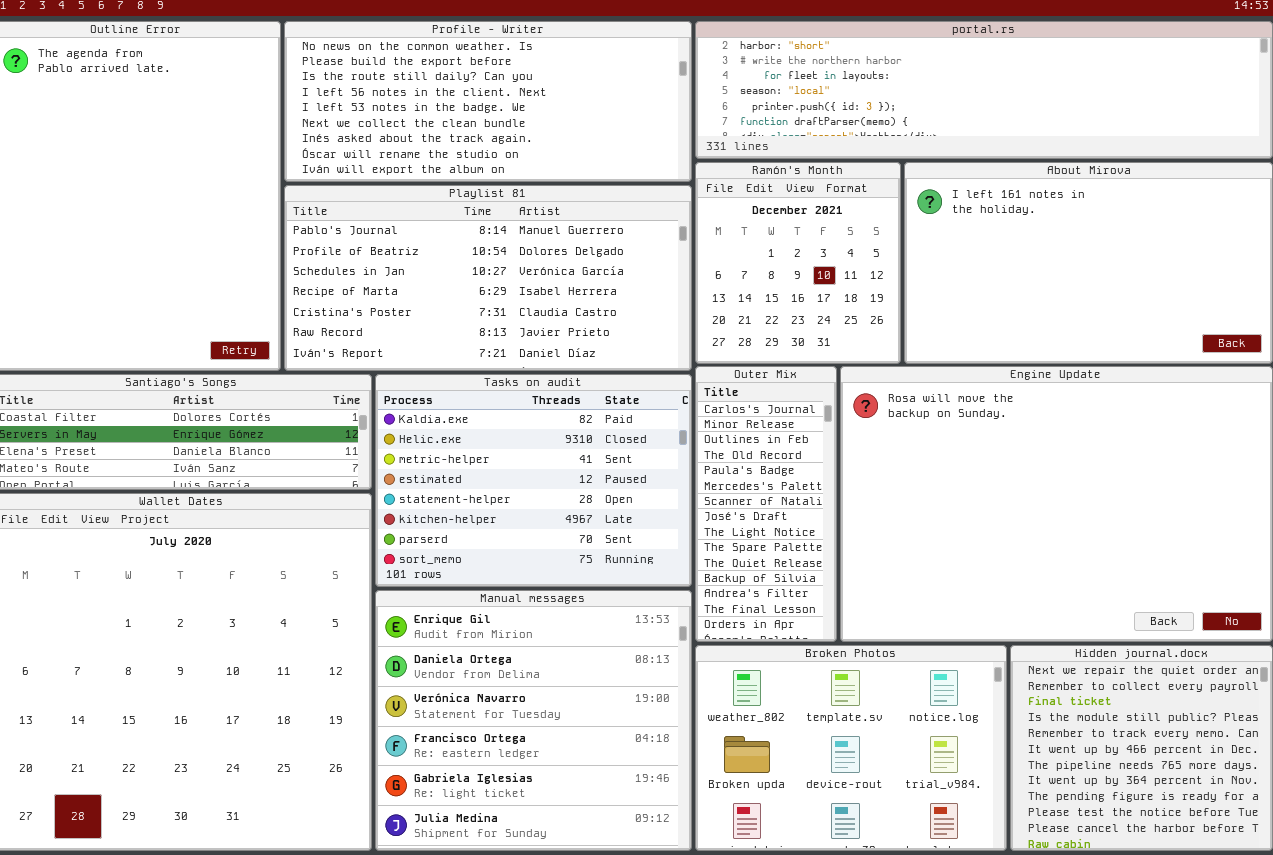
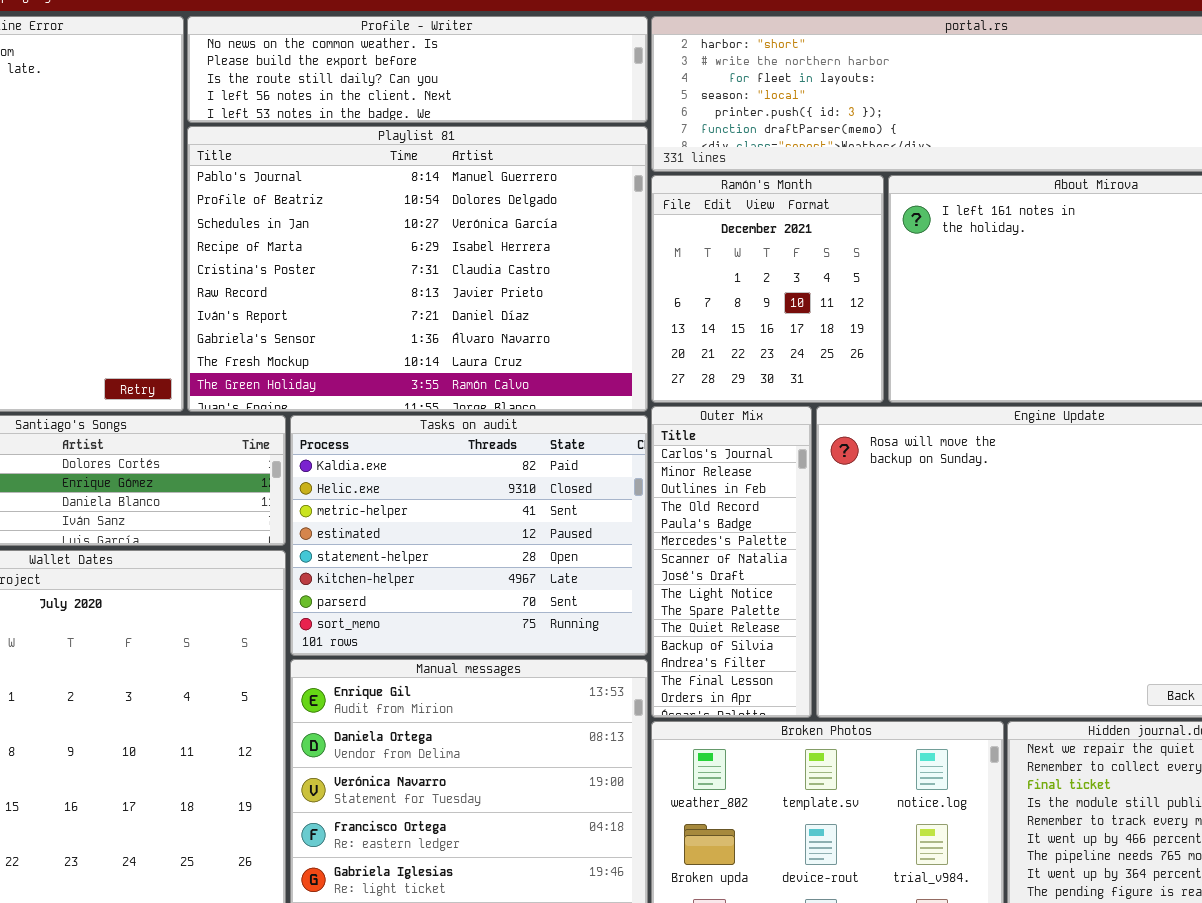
Profile - Writer: [284,21,692,182] -> [187,16,648,123], resized
Playlist 81: [284,185,692,371] -> [187,126,648,412], resized

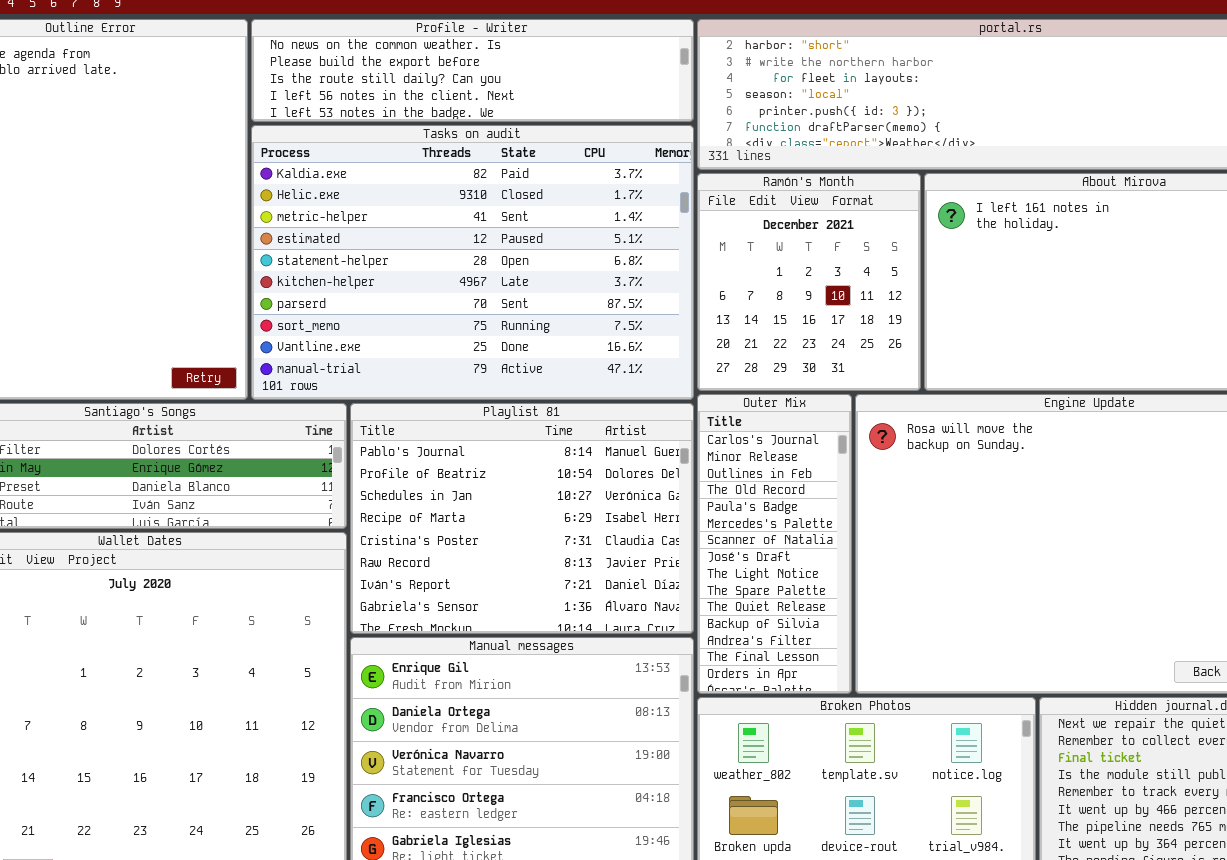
Playlist 81: [187,126,648,412] -> [350,403,694,634], moved, resized
Tasks on audit: [290,415,648,656] -> [251,125,694,400], moved, resized

